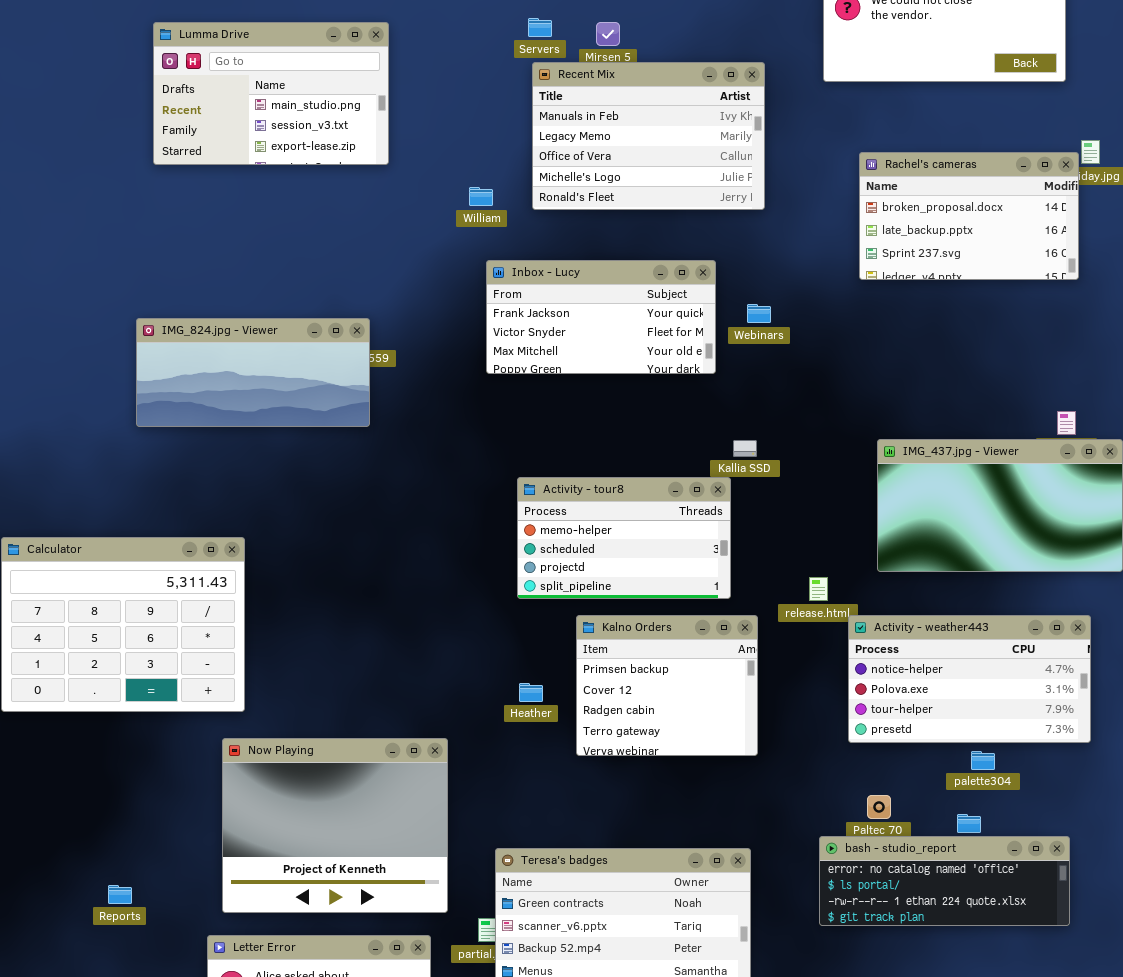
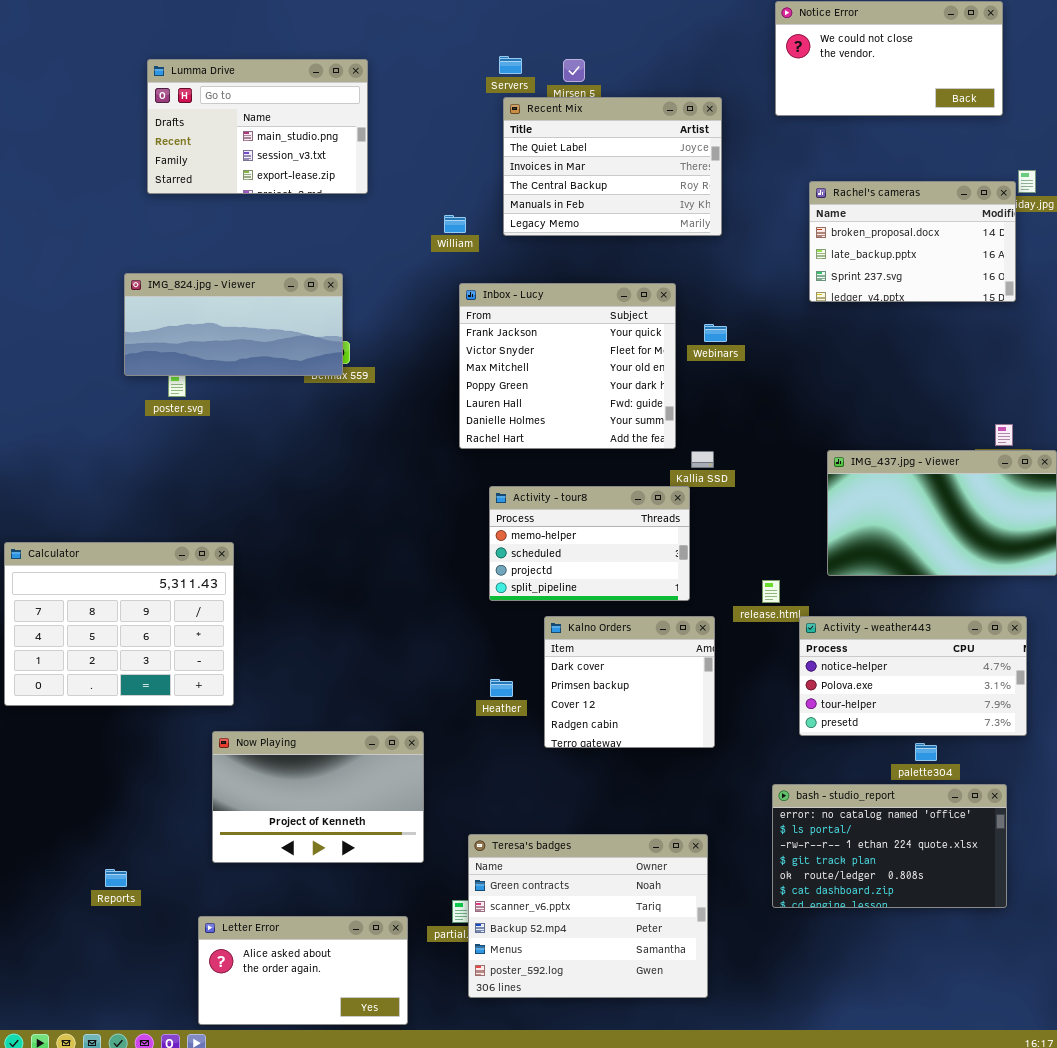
Recent Mix: [532,62,765,210] -> [503,97,722,236], scrolled up 3 rows
Inbox - Lucy: [486,260,716,374] -> [459,283,676,449], resized
IMG_824.jpg - Viewer: [136,318,370,427] -> [124,273,343,376], moved
Kalno Orders: [576,615,758,756] -> [544,616,715,748], scrolled up 1 row
Now Playing: [222,738,448,913] -> [212,731,424,863], resized
bash - studio_report: [819,836,1070,926] -> [772,784,1007,908], resized

